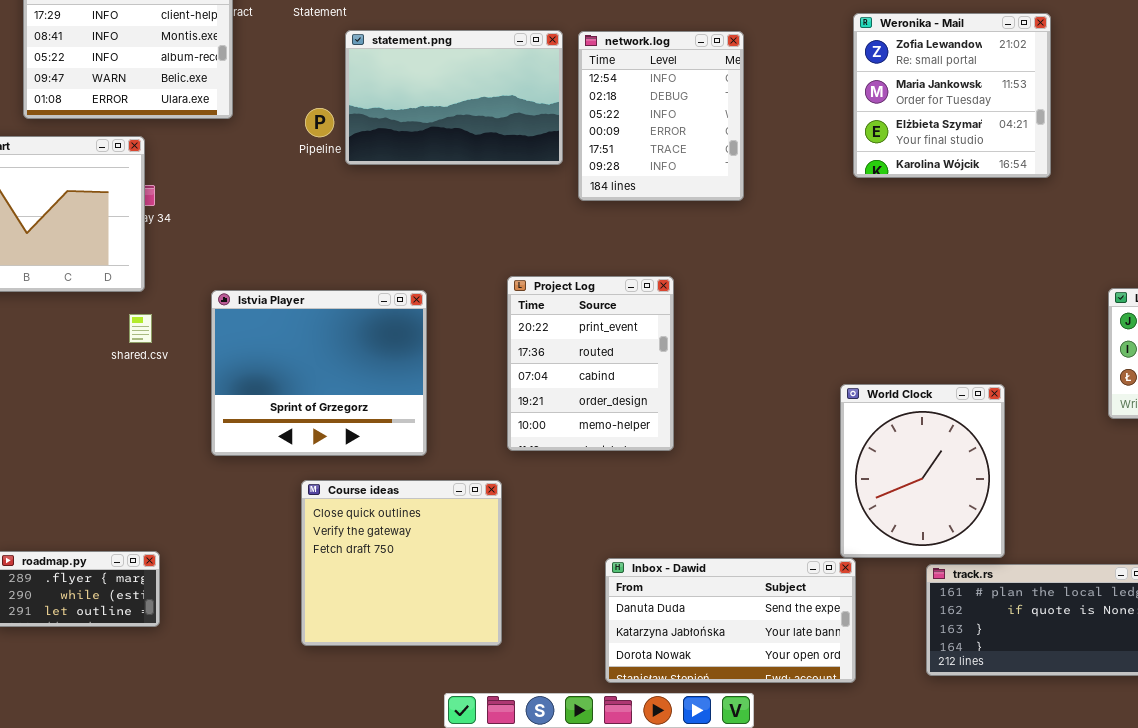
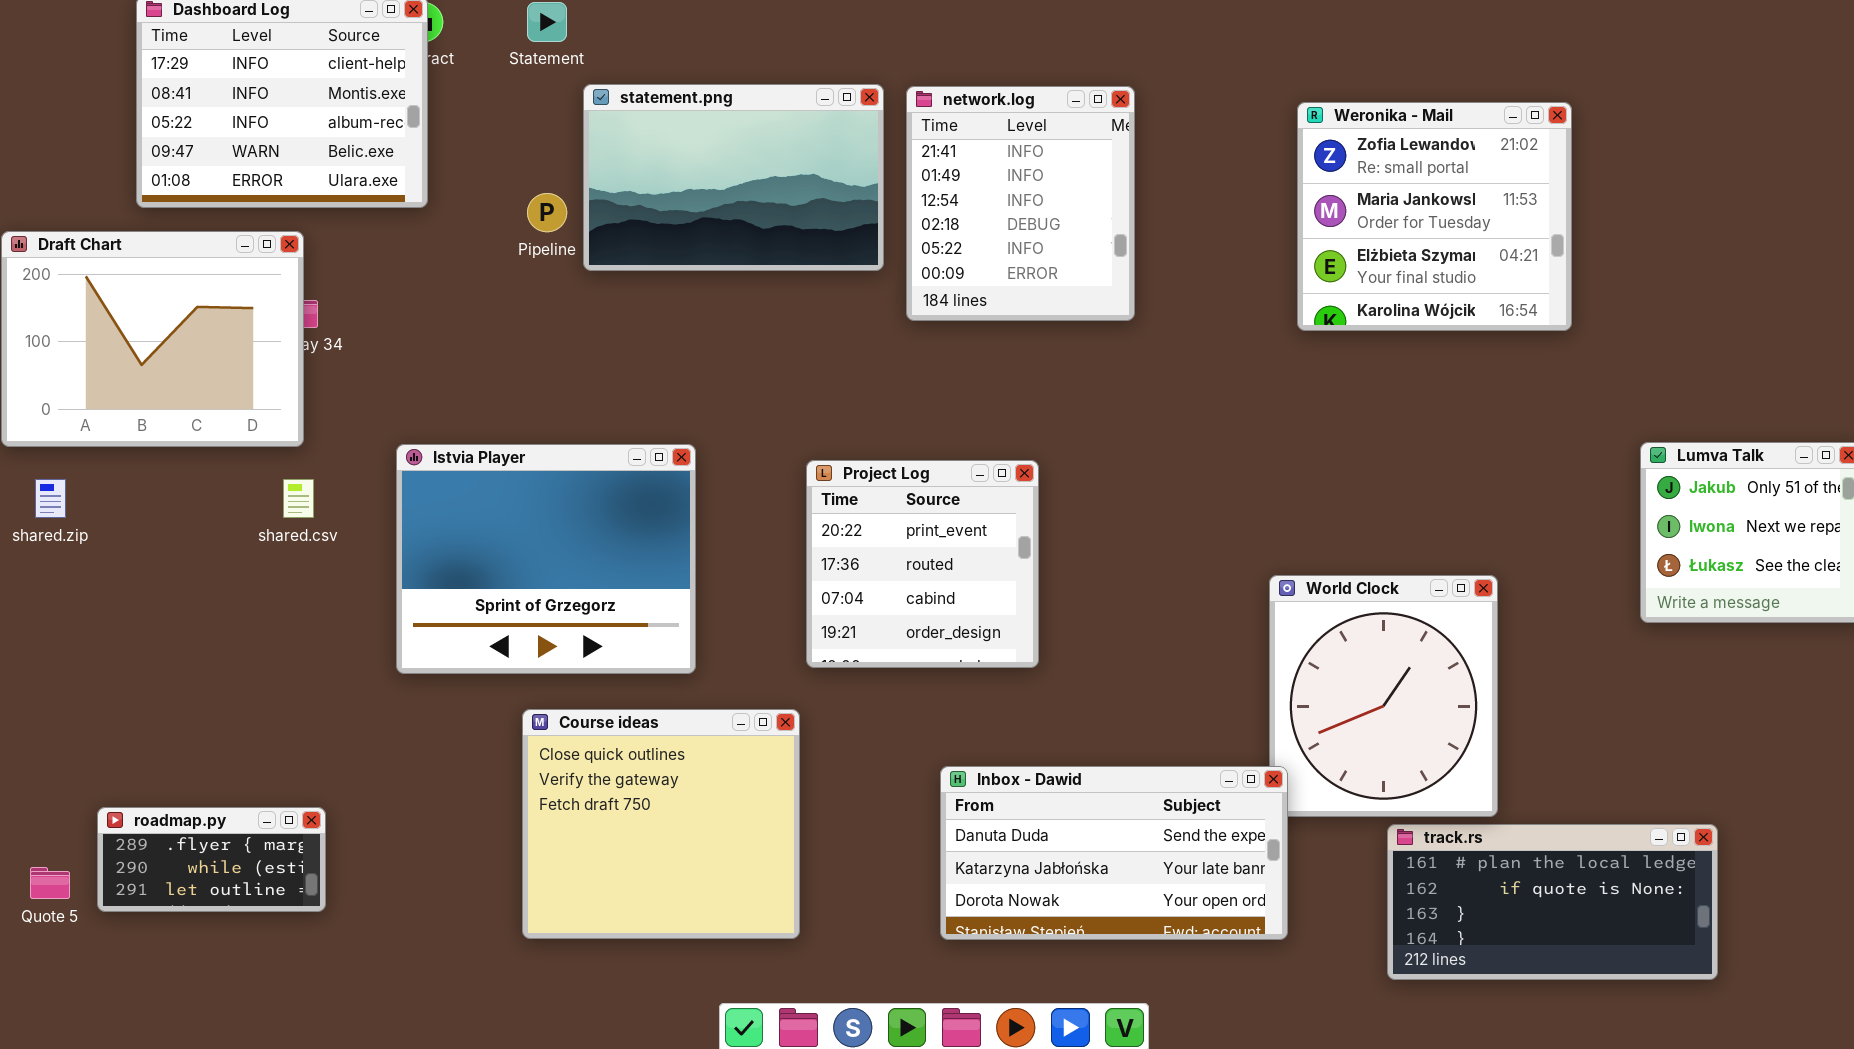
Weronika - Mail: [853,13,1051,178] -> [1297,102,1572,331], moved
network.log: [578,31,744,201] -> [906,86,1135,321], scrolled up 2 rows
Project Log: [507,276,674,451] -> [806,460,1039,668], resized
Inbox - Dawid: [605,558,856,683] -> [940,766,1288,940], moved

